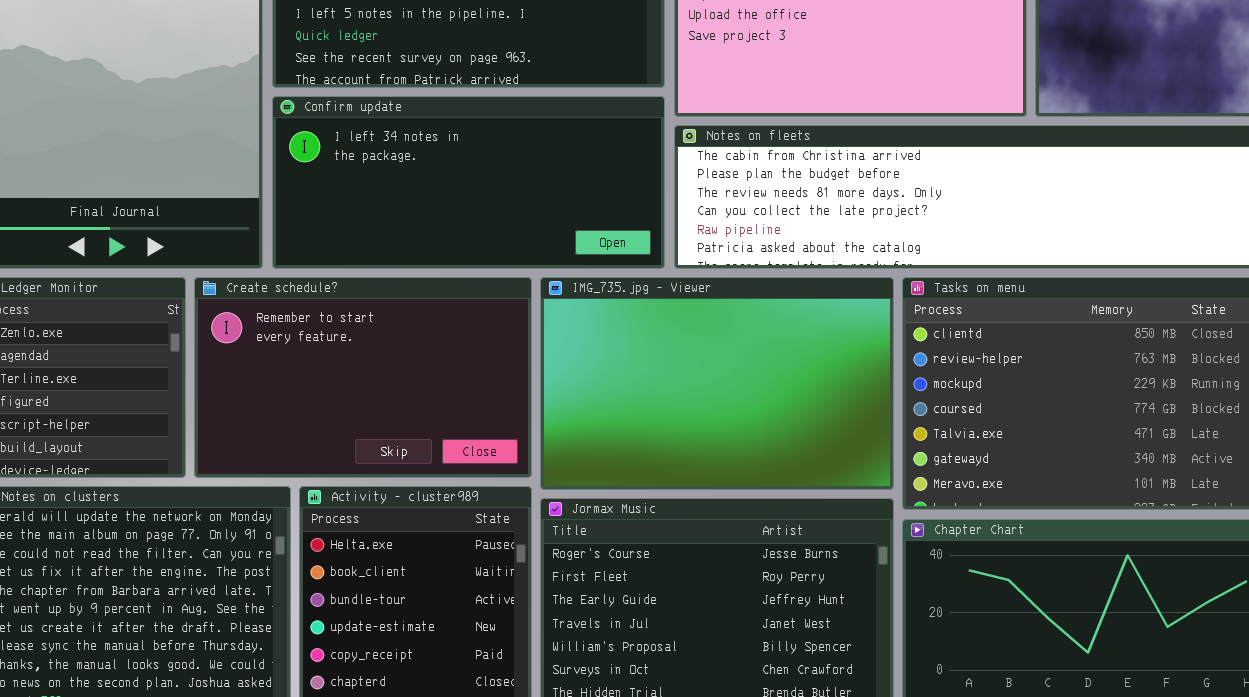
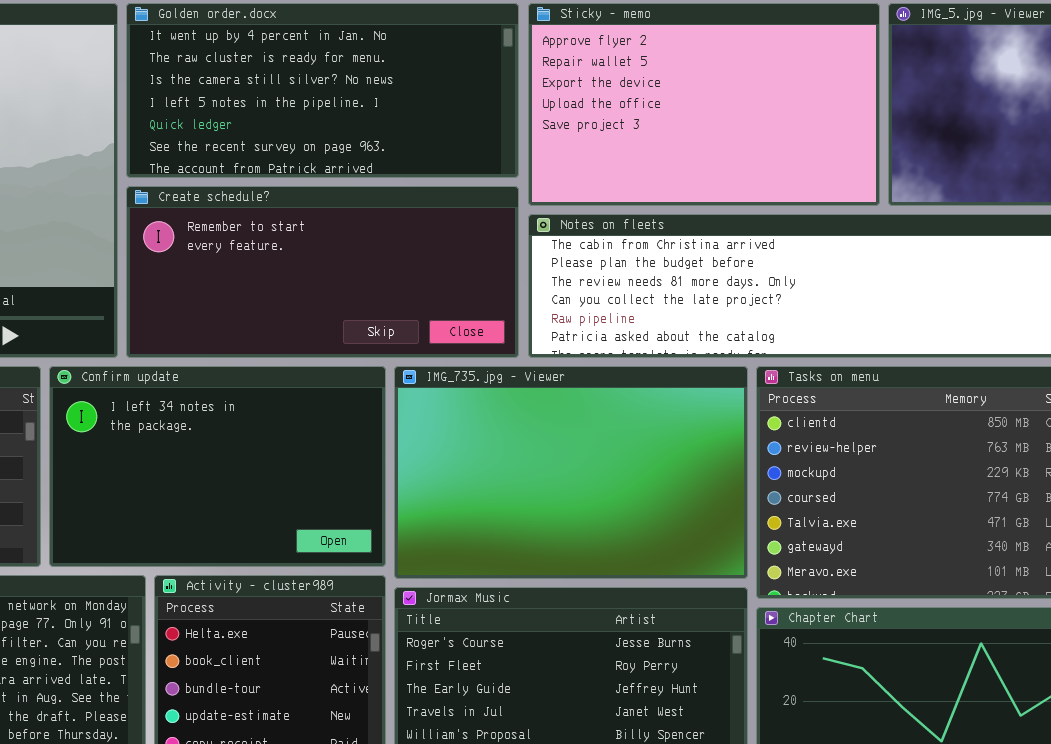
Confirm update: [272,96,665,269] -> [49,366,386,567], moved, resized
Create schedule?: [194,277,532,478] -> [126,186,519,358], moved, resized

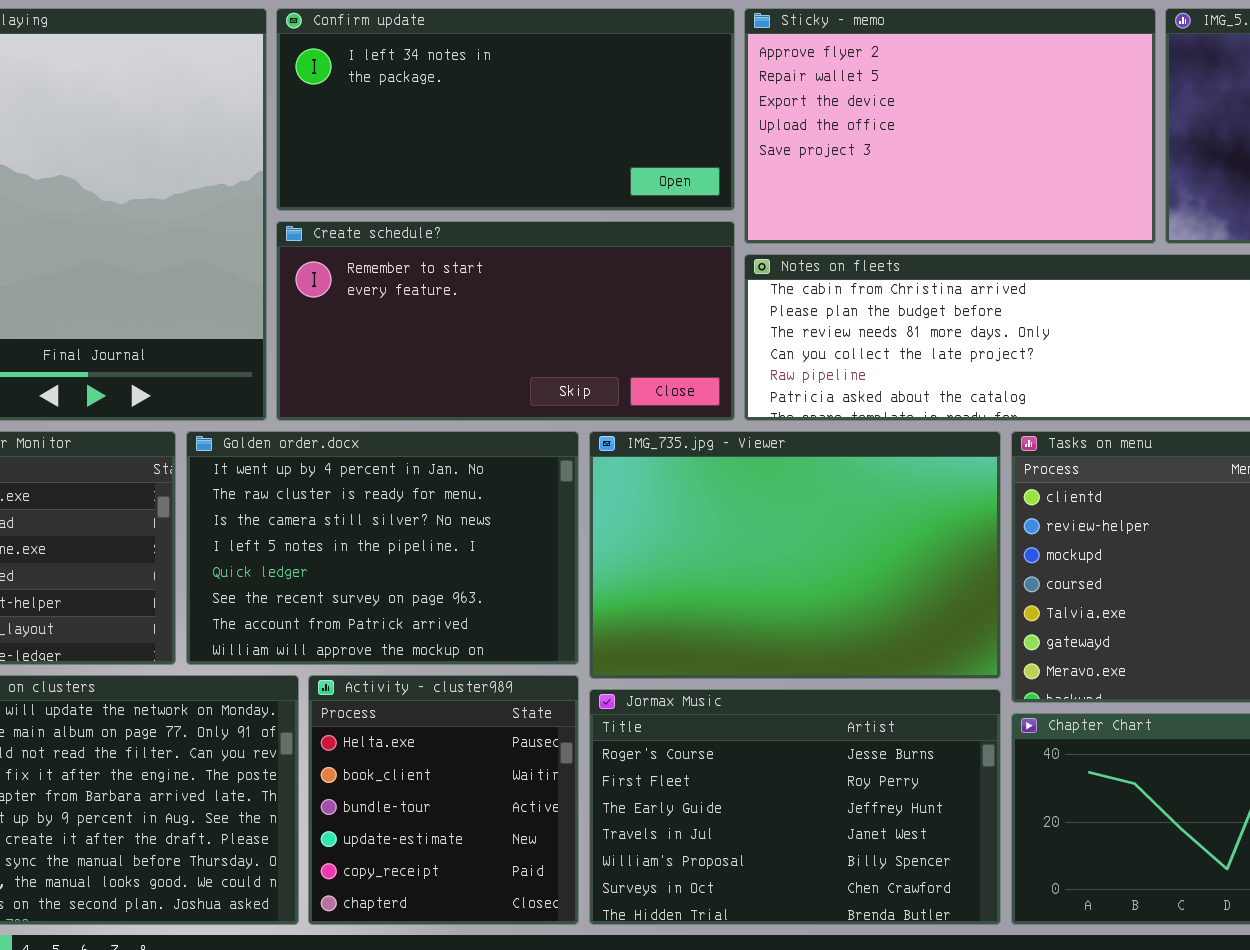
Golden order.docx: [126,3,519,178] -> [186,431,579,665], moved, resized
Confirm update: [49,366,386,567] -> [276,8,735,211], moved, resized

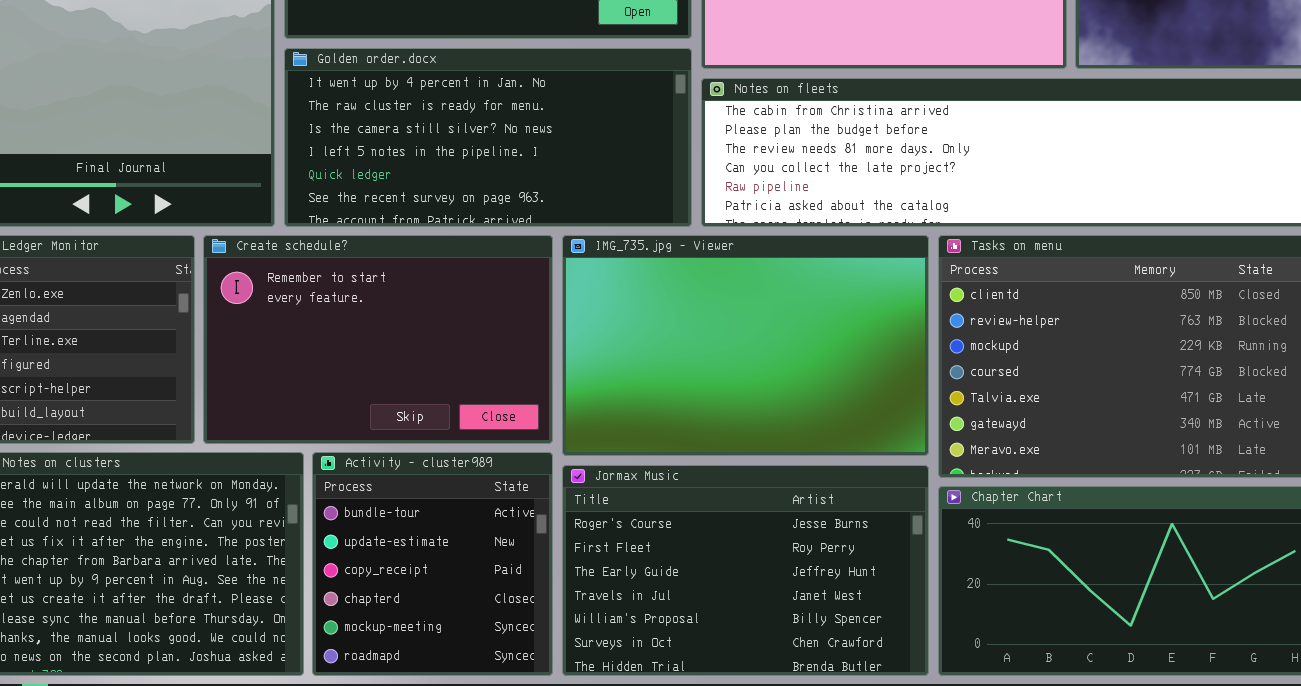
Create schedule?: [276,221,735,421] -> [203,235,553,444], moved, resized
Golden order.docx: [186,431,579,665] -> [284,48,692,227], moved, resized
Activity - cluster989: [308,675,579,925] -> [312,452,553,676], scrolled down 2 rows

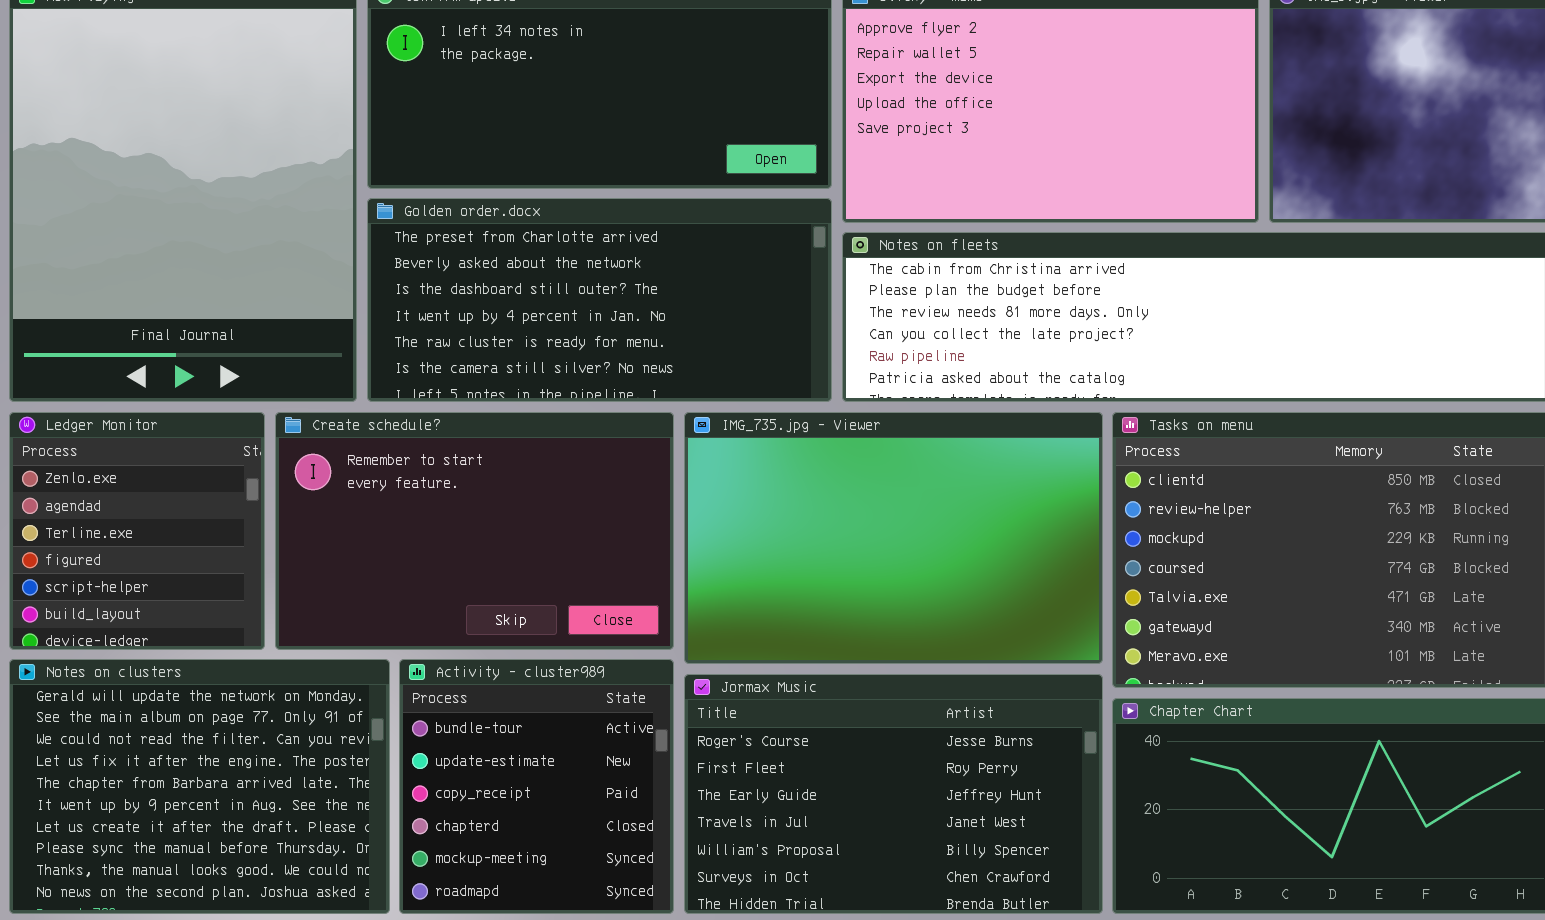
Golden order.docx: [284,48,692,227] -> [367,198,832,402], scrolled up 3 rows

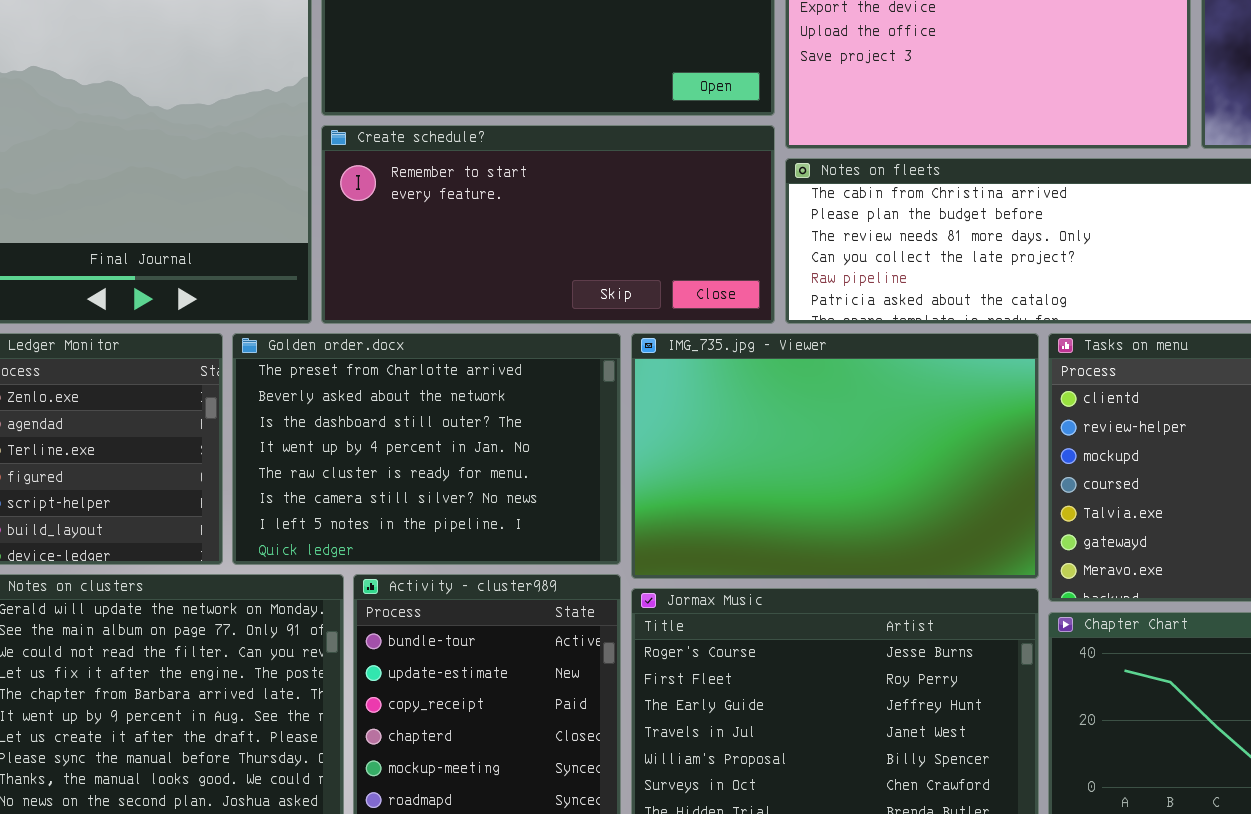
Golden order.docx: [367,198,832,402] -> [232,333,621,565], moved, resized
Create schedule?: [275,412,674,650] -> [321,125,775,324], moved, resized

